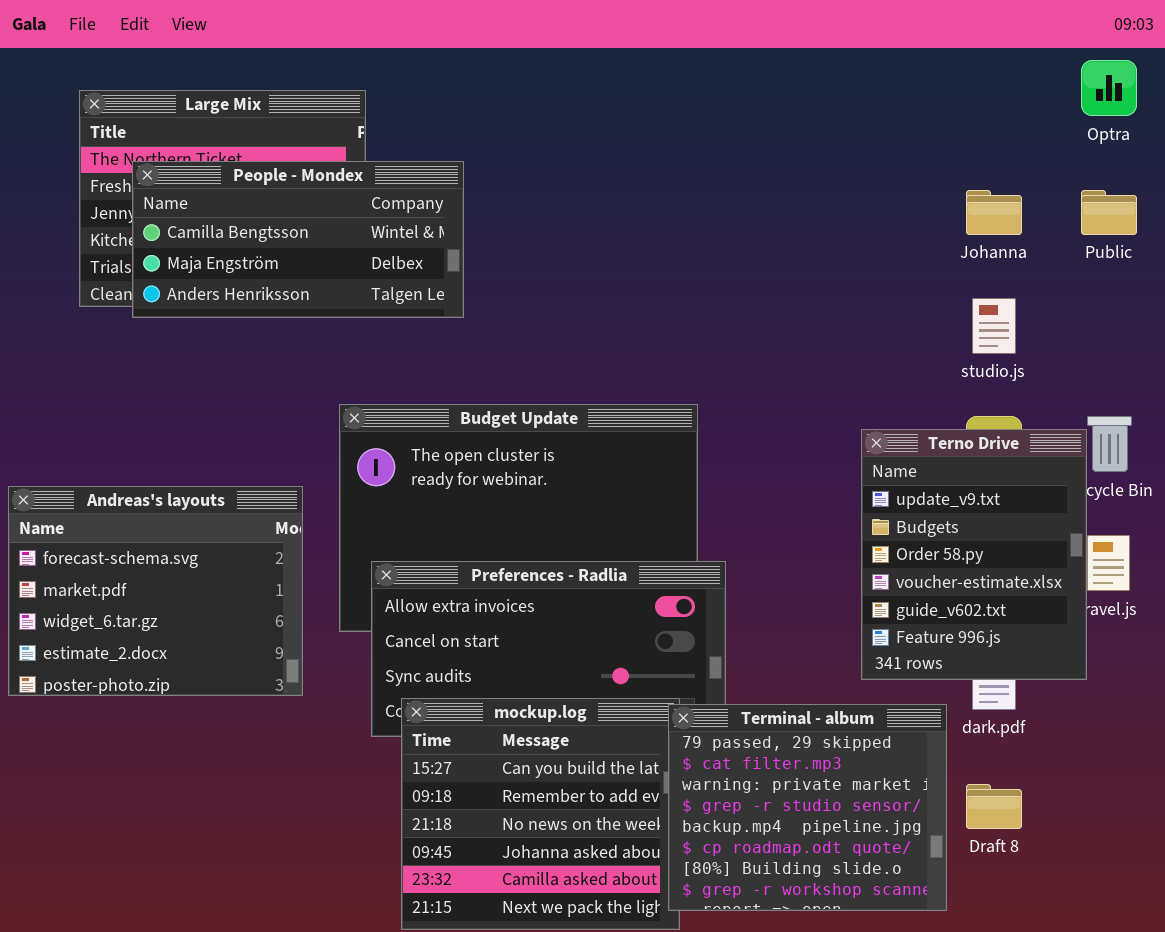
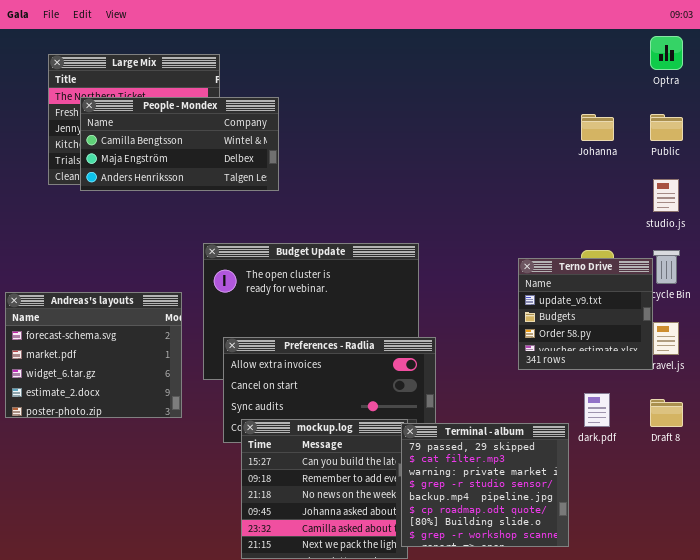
studio.js: [972,298,1016,354] -> [653,179,679,212], moved
Terno Drive: [861,429,1087,680] -> [518,258,653,370], resized
Draft 8: [966,784,1022,829] -> [650,399,683,427], moved

